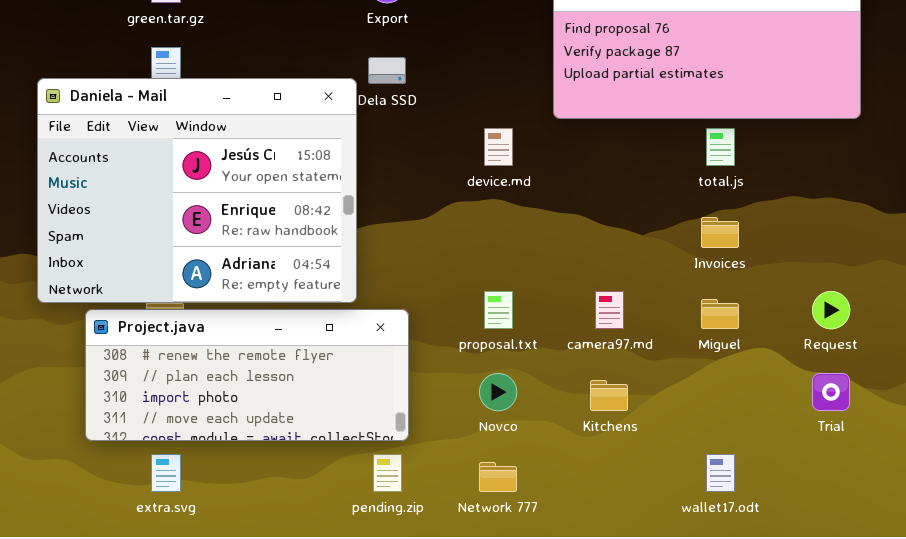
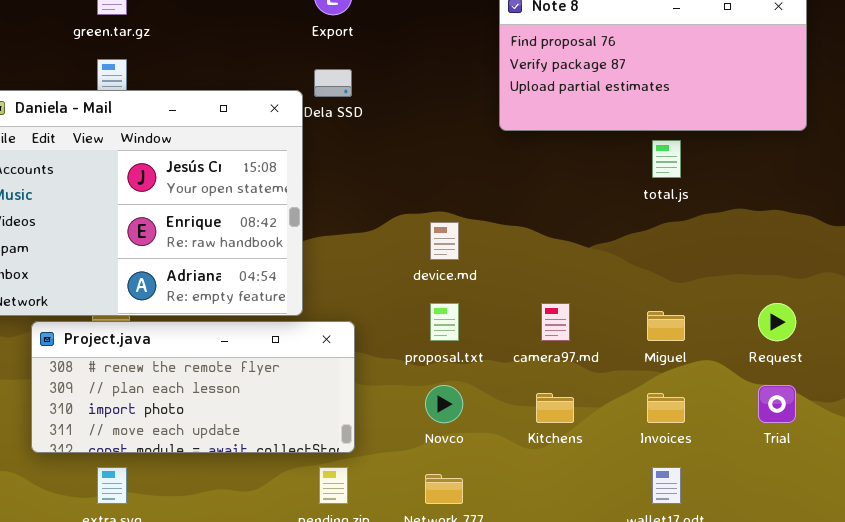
device.md: [484,128,513,166] -> [430,222,459,260], moved
Invoices: [701,217,739,248] -> [647,393,685,423], moved

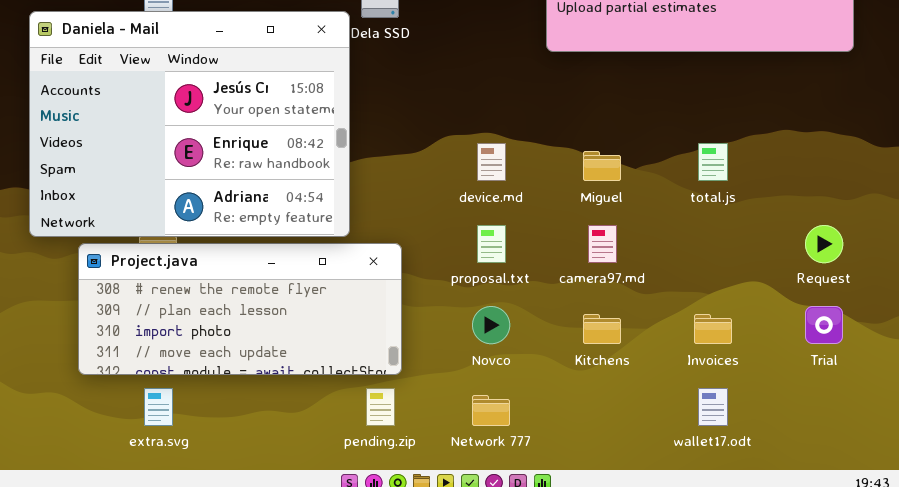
total.js: [652,140,681,178] -> [698,143,728,181], moved
Miguel: [647,311,685,341] -> [583,151,621,181], moved

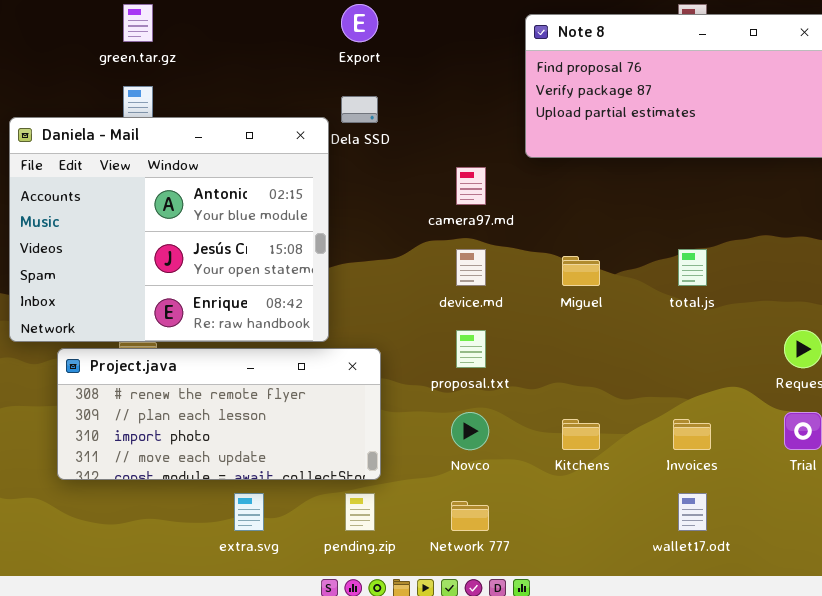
Daniela - Mail: [29,11,350,237] -> [9,117,329,342], scrolled up 1 row
camera97.md: [588,225,617,263] -> [456,167,486,205], moved
extra.svg: [144,388,173,426] -> [234,493,264,531], moved

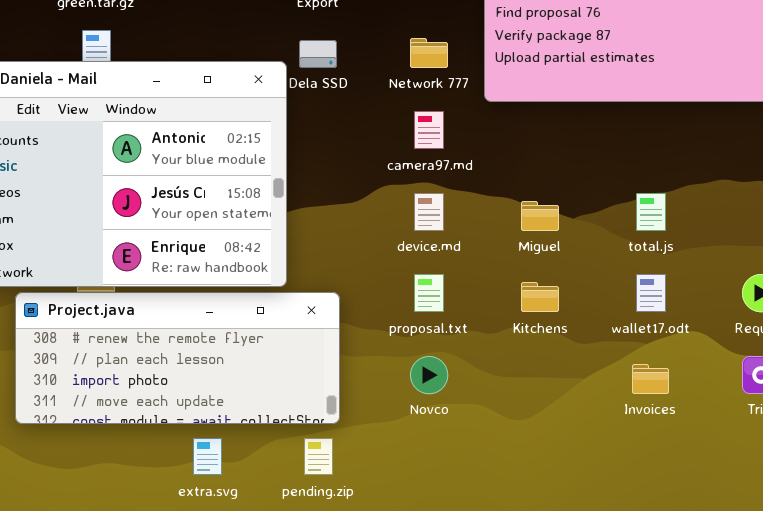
Kitchens: [562,419,600,450] -> [521,282,559,312], moved
wallet17.odt: [678,493,707,531] -> [636,274,666,312], moved
Network 777: [451,501,489,531] -> [410,38,448,68], moved

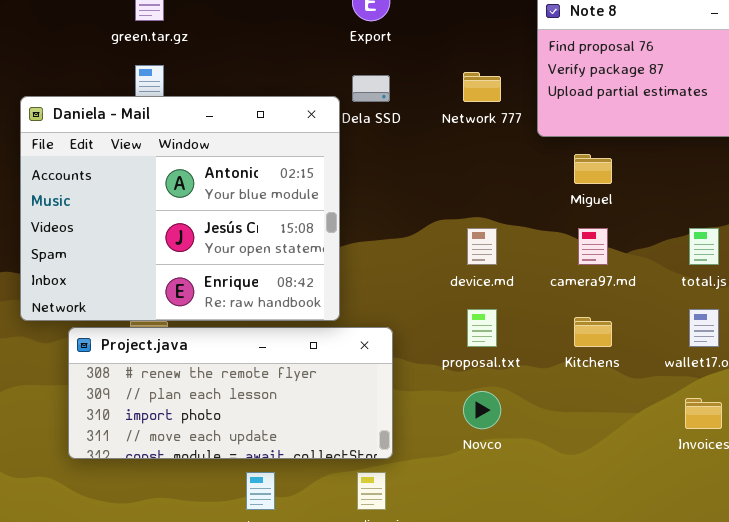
camera97.md: [414,111,444,149] -> [578,228,608,265], moved
Miguel: [521,201,559,231] -> [574,154,612,184], moved

